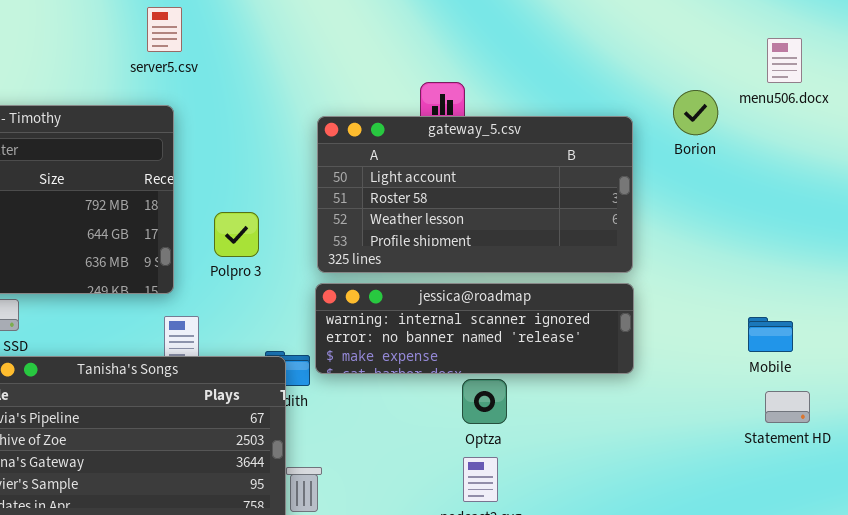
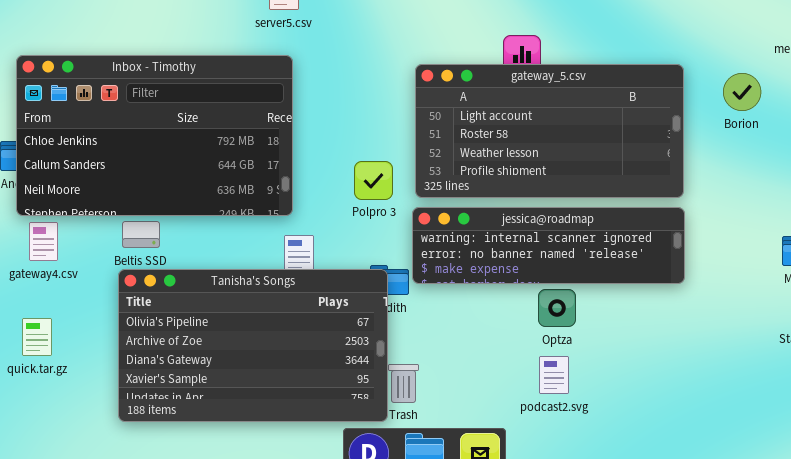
Borion: [673,90,718,135] -> [723,73,761,111], moved
Polpro 3: [214,212,259,257] -> [354,161,393,200], moved

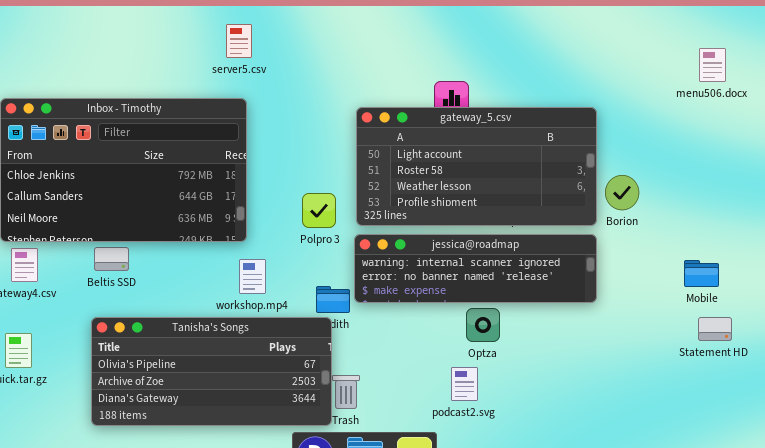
Borion: [723,73,761,111] -> [605,175,639,210], moved
Tanisha's Songs: [118,269,388,422] -> [91,317,332,426], resized
podcast2.svg: [539,356,569,394] -> [451,367,478,401], moved

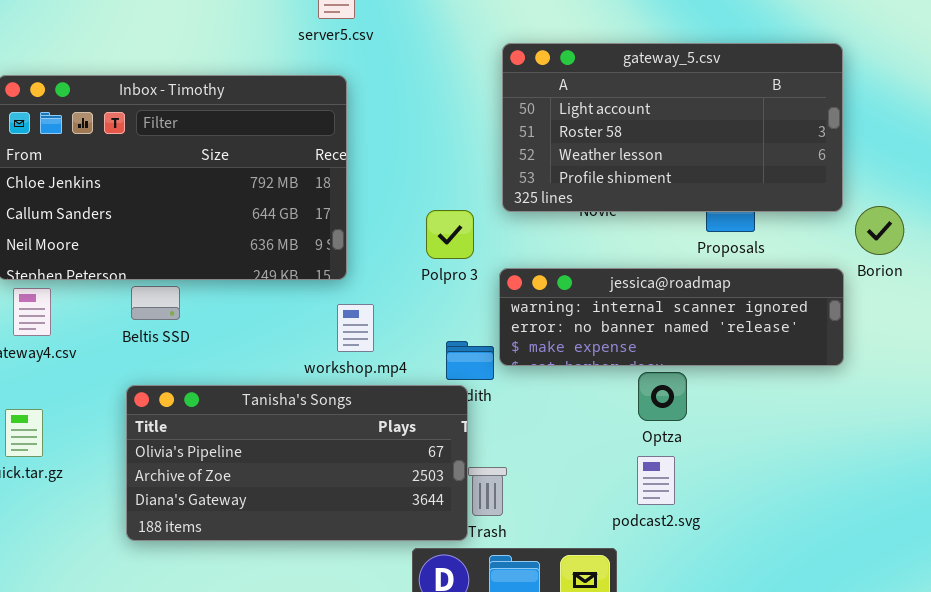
gateway_5.csv: [356,107,597,226] -> [502,43,843,212], moved
Borion: [605,175,639,210] -> [855,206,904,255], moved
Optza: [466,308,500,342] -> [638,372,687,421], moved

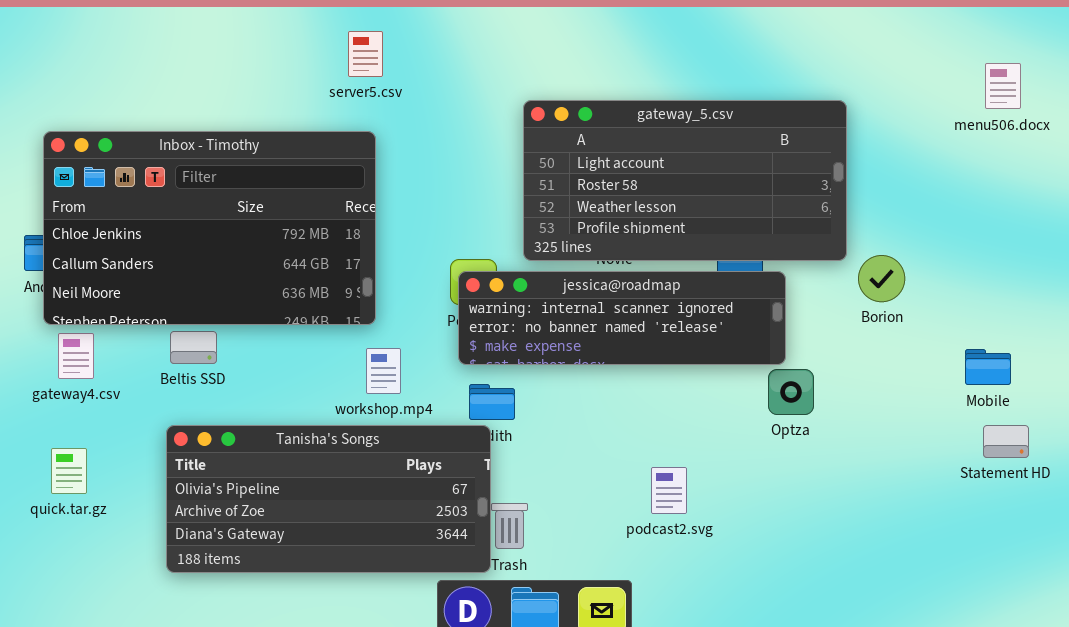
jessica@roadmap: [499,268,844,366] -> [458,271,786,365], moved
Optza: [638,372,687,421] -> [768,369,814,415], moved
podcast2.svg: [637,456,675,505] -> [651,467,687,514], moved

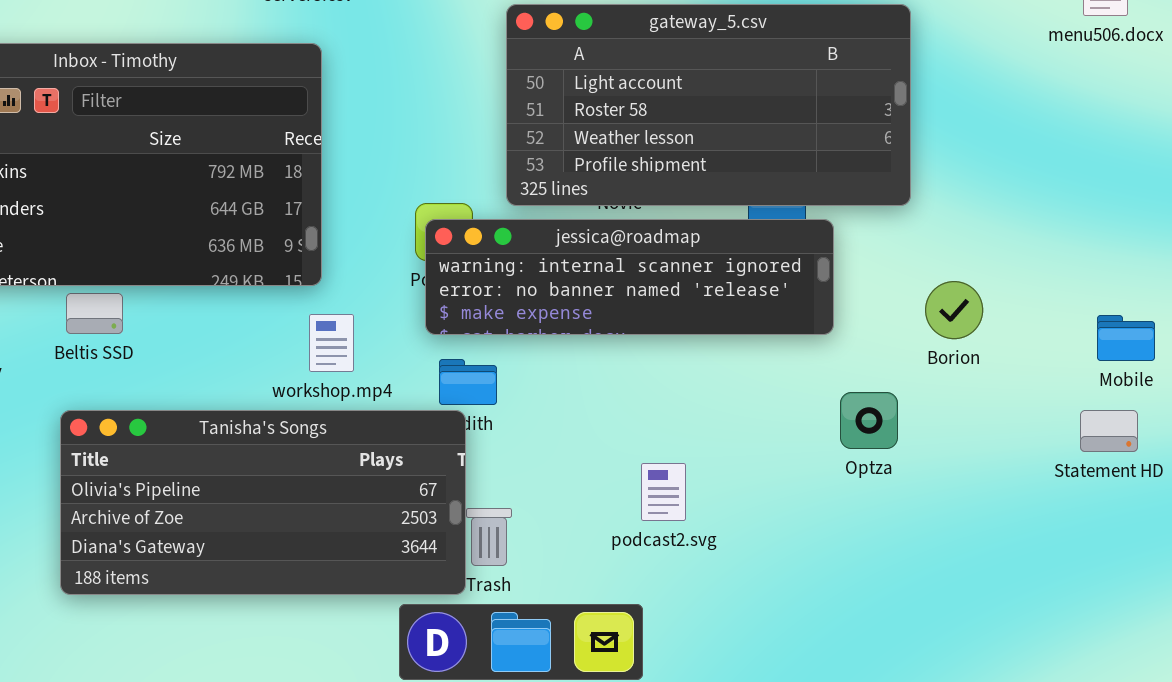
Borion: [858,255,905,302] -> [925,281,983,339], moved
Mobile: [965,349,1011,385] -> [1097,315,1155,361], moved
Optza: [768,369,814,415] -> [840,392,898,449], moved
podcast2.svg: [651,467,687,514] -> [641,463,686,521], moved

